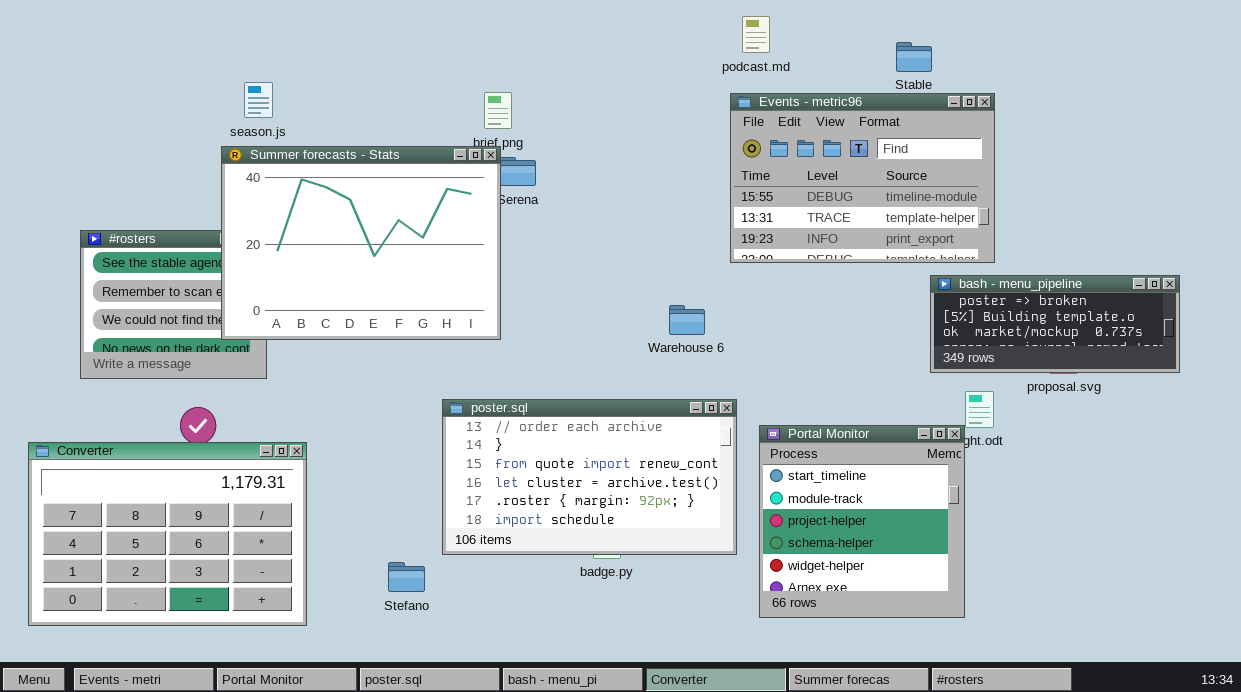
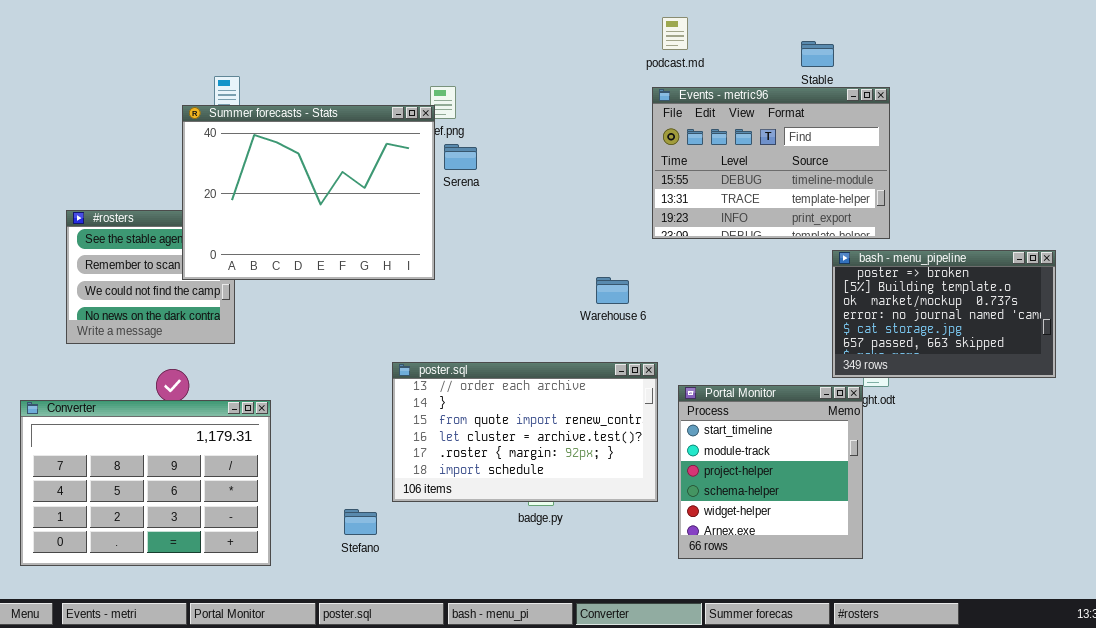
Summer forecasts - Stats: [221,146,501,340] -> [182,105,435,280], moved
bash - menu_pipeline: [930,275,1180,373] -> [832,250,1056,378], resized

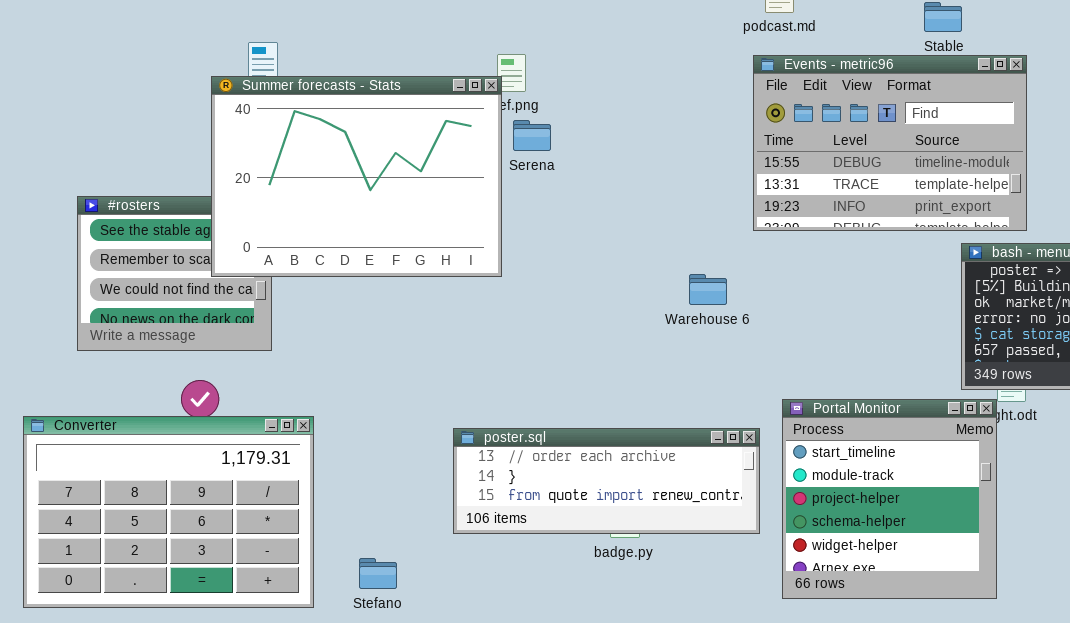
poster.sql: [392,362,658,502] -> [453,428,760,534], resized
Stefano: [344,509,377,535] -> [359,558,397,589], moved

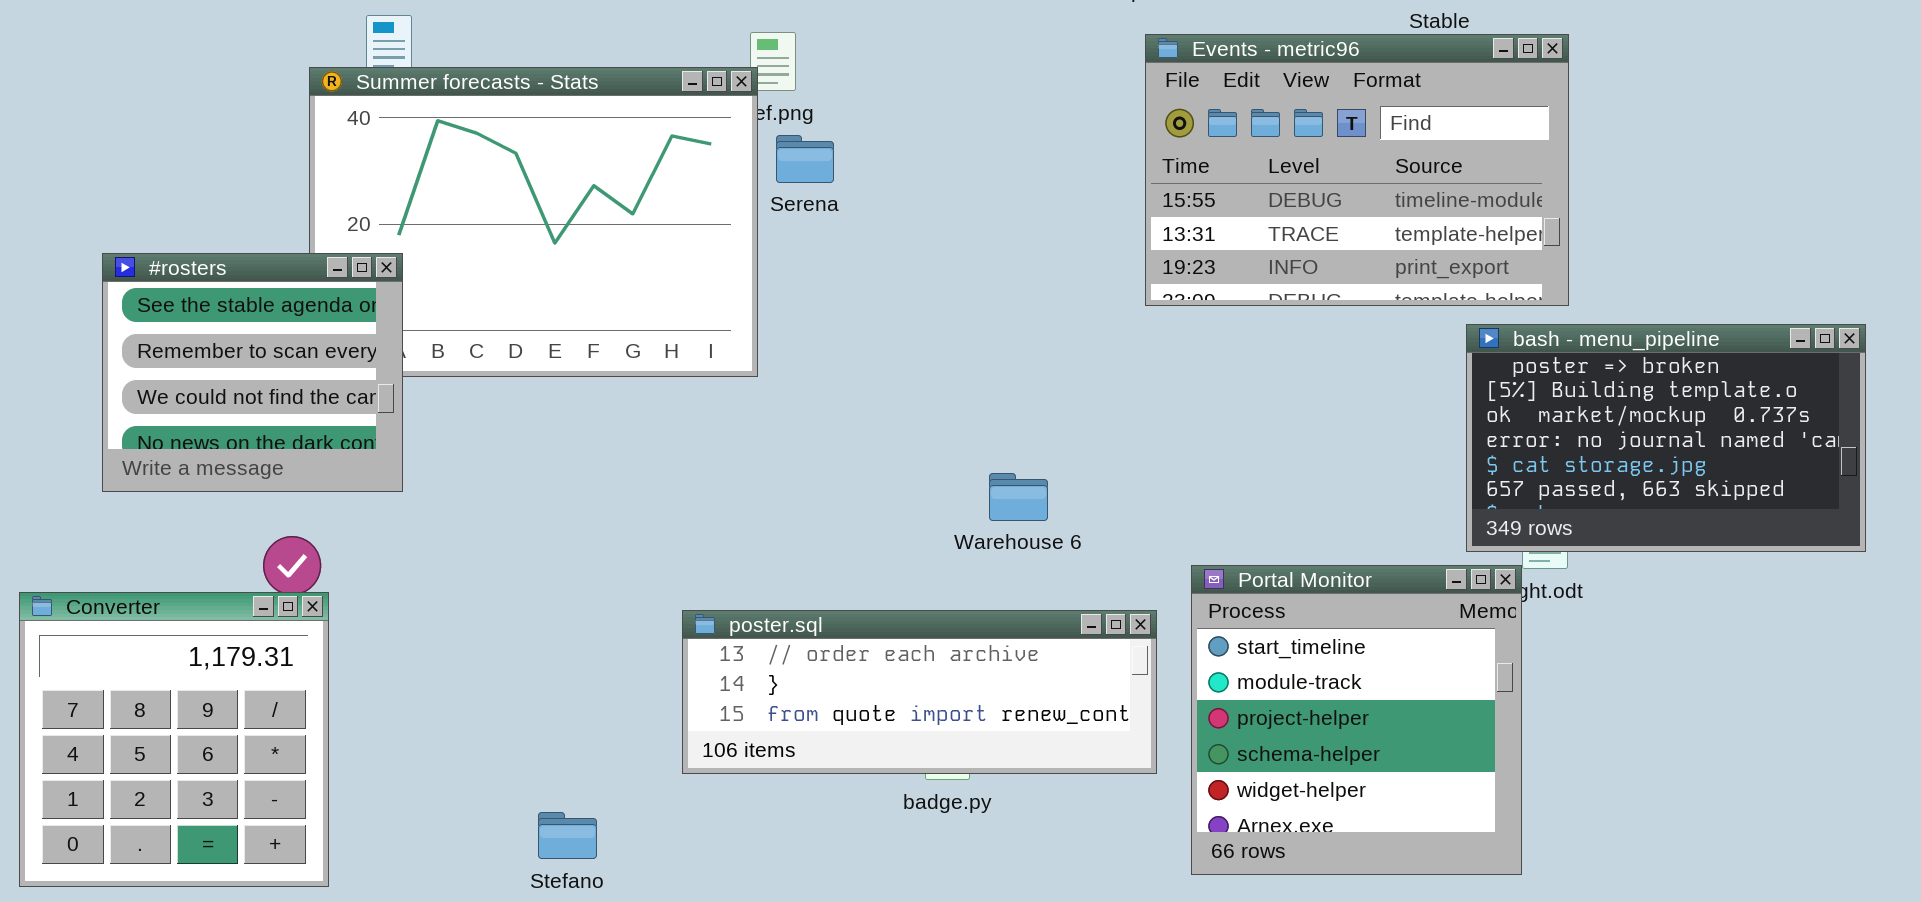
#rosters: [77,196,272,351] -> [102,253,403,492], raised
Warehouse 6: [689,274,727,305] -> [989,473,1048,521], moved
Converter: [23,416,314,608] -> [19,592,329,887], resized

